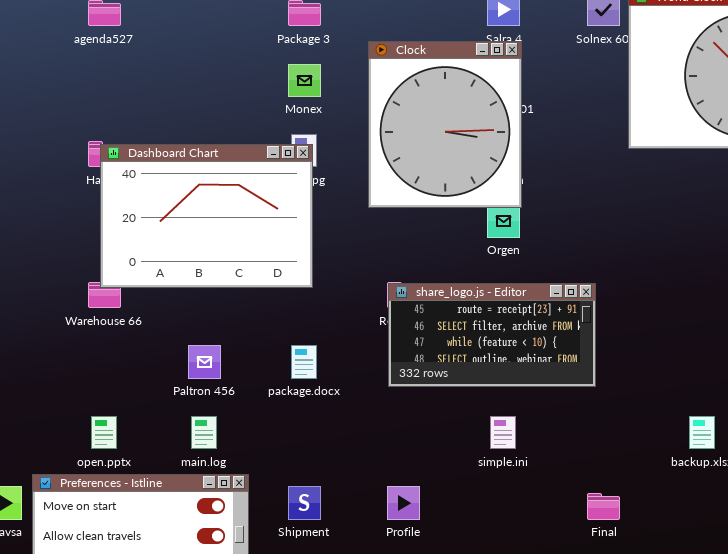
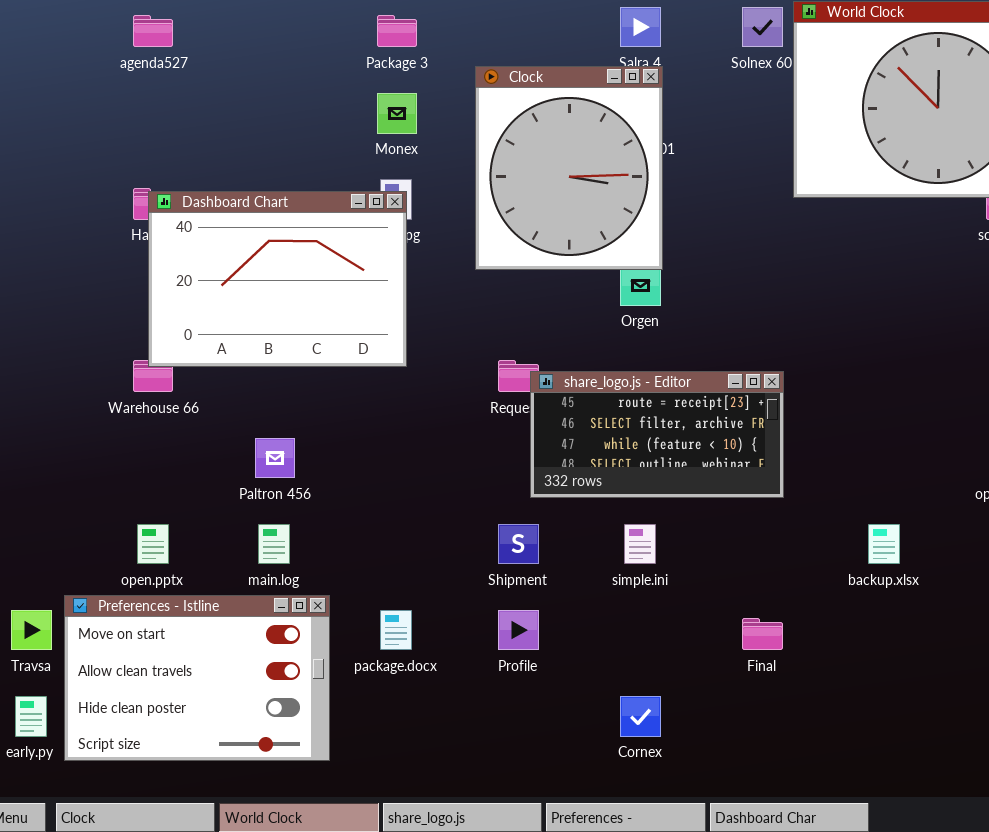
share_logo.js - Editor: [388,283,596,387] -> [530,371,784,498], moved
package.docx: [291,345,317,379] -> [380,610,412,650], moved
Shipment: [288,486,321,520] -> [498,524,539,564], moved

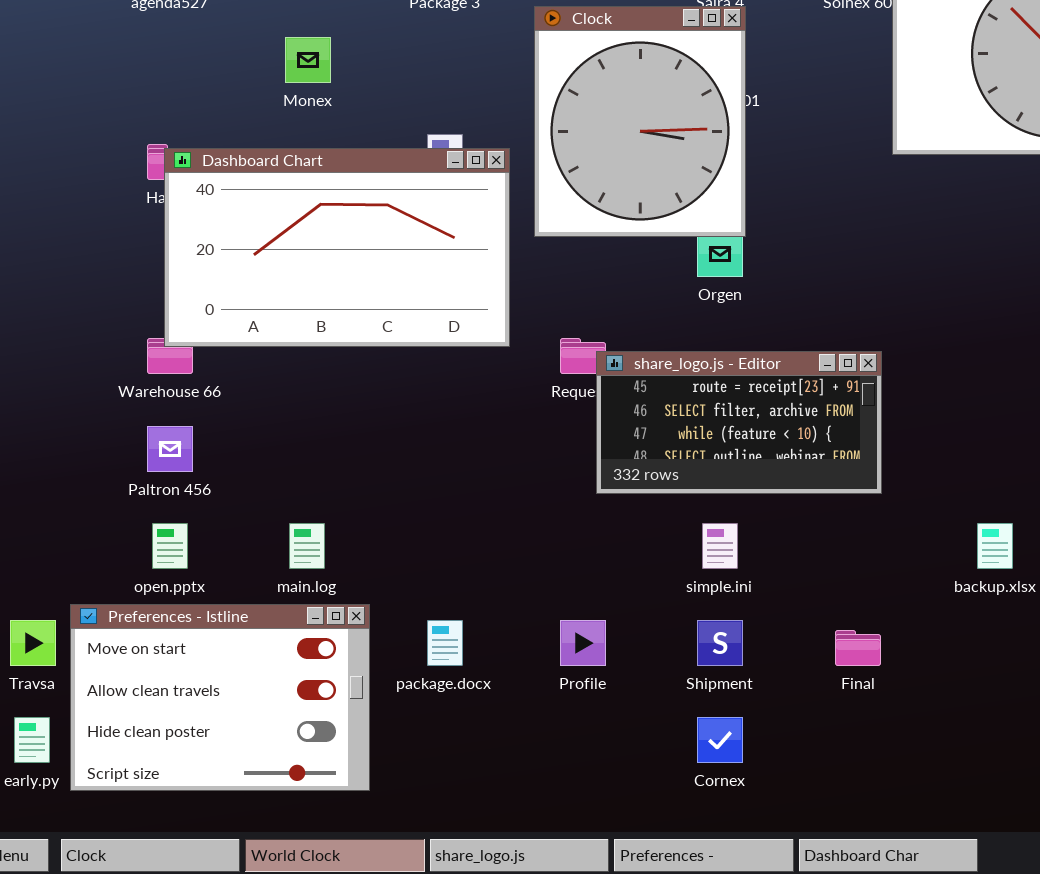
Monex: [377,93,417,134] -> [285,37,331,83], moved
Dashboard Chart: [148,191,407,367] -> [164,148,510,347], resized
Paltron 456: [255,438,295,478] -> [147,426,193,472], moved
Shipment: [498,524,539,564] -> [697,620,743,666], moved

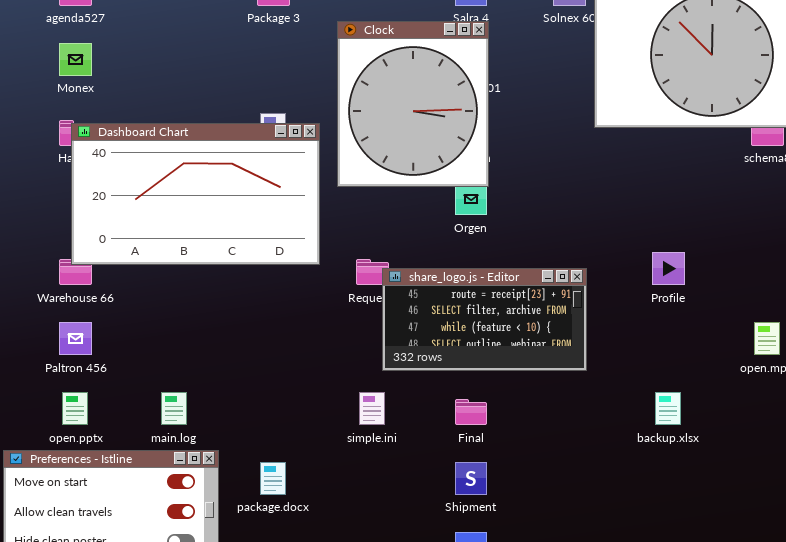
Monex: [285,37,331,83] -> [59,43,92,76], moved
simple.ini: [702,523,738,569] -> [359,392,385,425], moved
Profile: [560,620,606,666] -> [652,252,685,285], moved
Final: [835,630,881,666] -> [455,399,487,425], moved

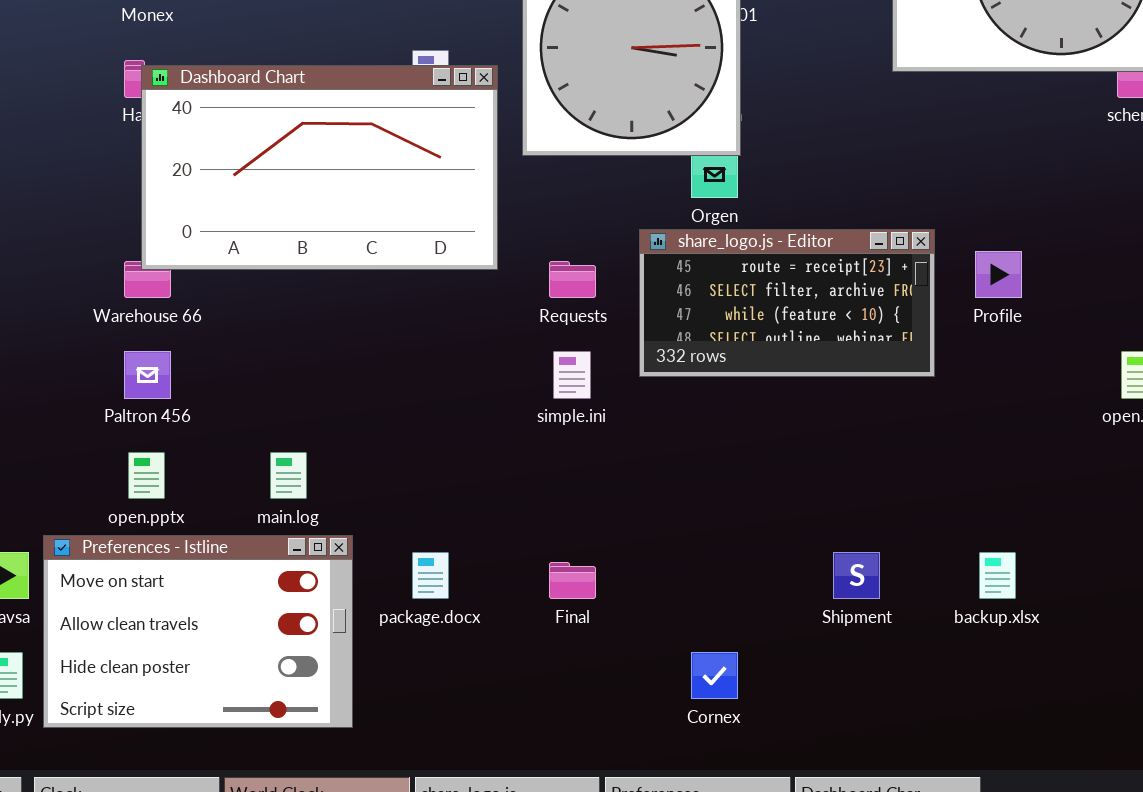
share_logo.js - Editor: [382,268,587,371] -> [639,229,935,377], moved
simple.ini: [359,392,385,425] -> [553,351,591,399], moved
backup.xlsx: [655,392,681,425] -> [979,552,1016,599], moved
Final: [455,399,487,425] -> [549,562,596,599], moved
Shipment: [455,462,487,495] -> [833,552,880,599], moved

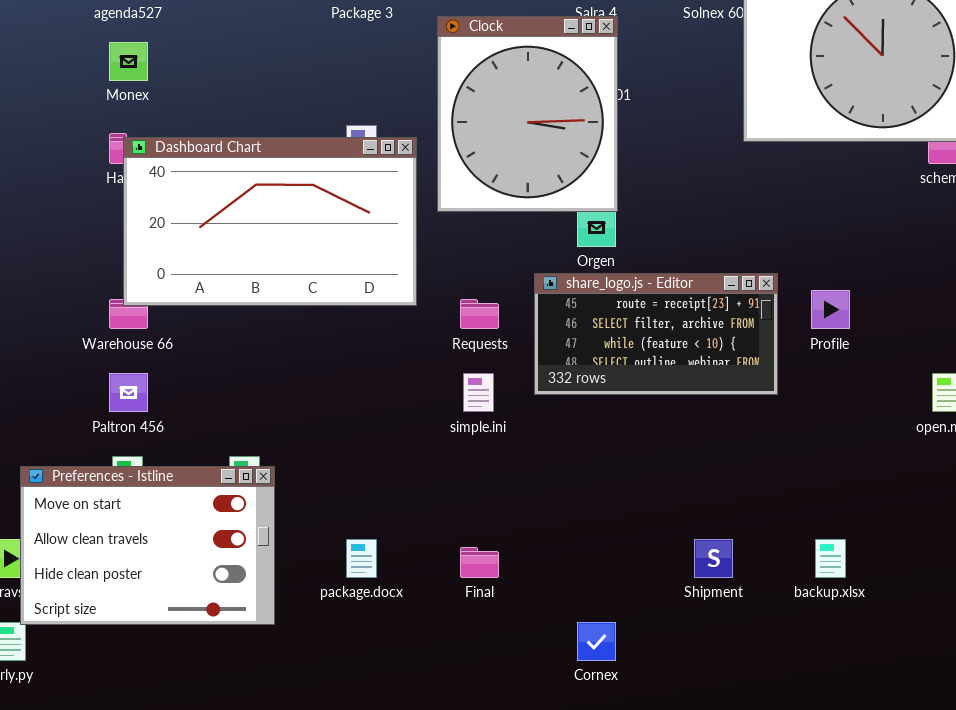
Preferences - Istline: [43,535,353,728] -> [20,466,275,625], moved

